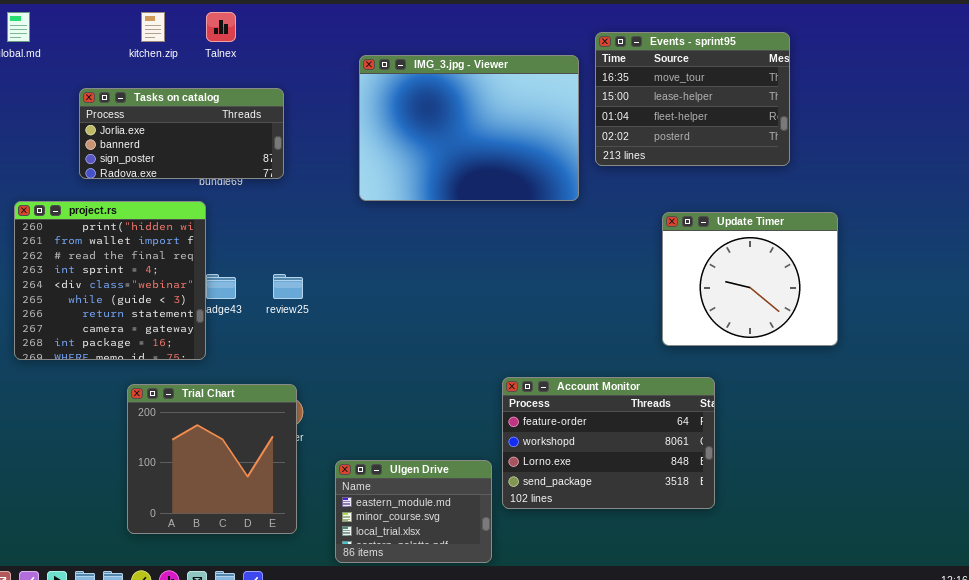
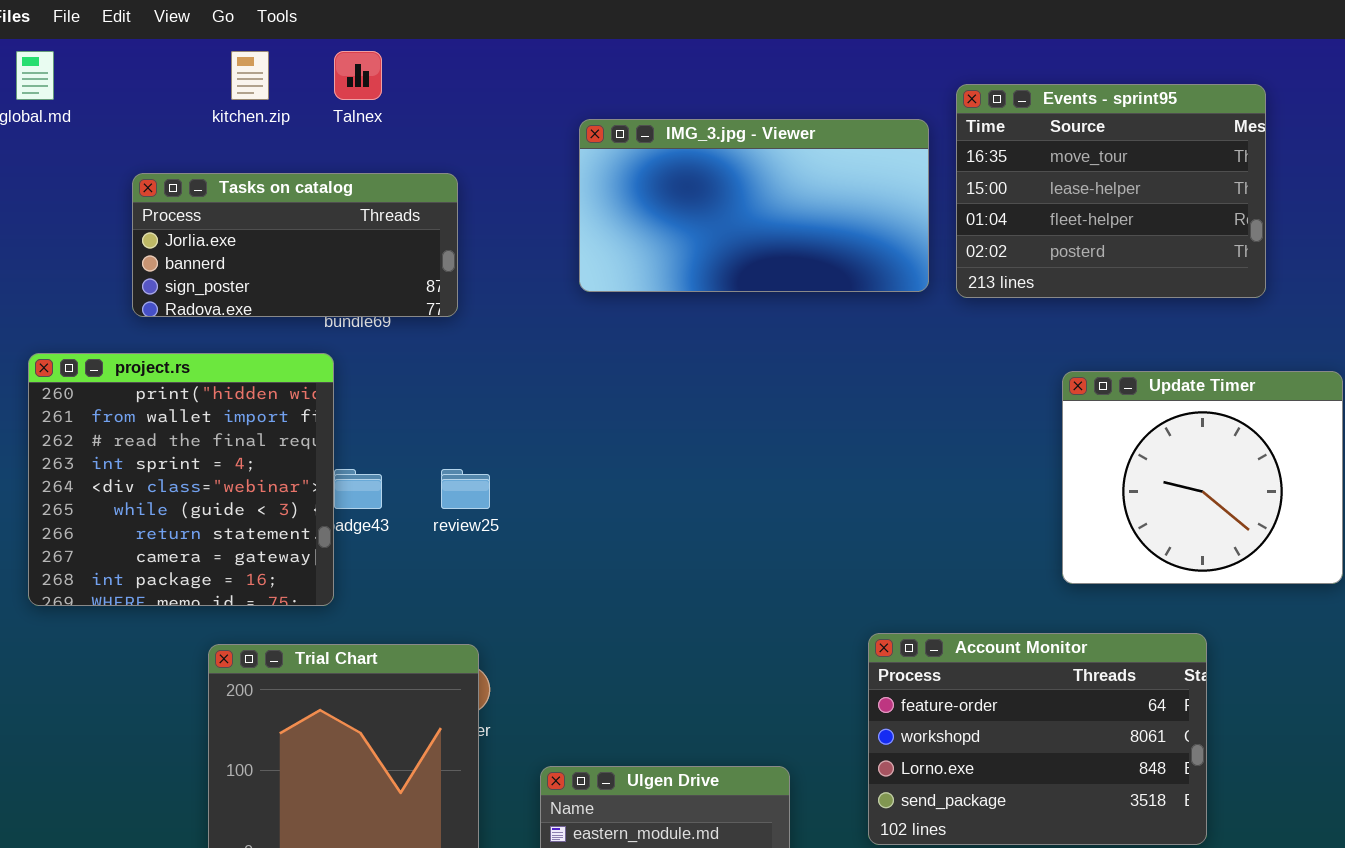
IMG_3.jpg - Viewer: [359,55,579,201] -> [579,119,929,292], resized
Account Monitor: [502,377,715,509] -> [868,633,1207,845], moved

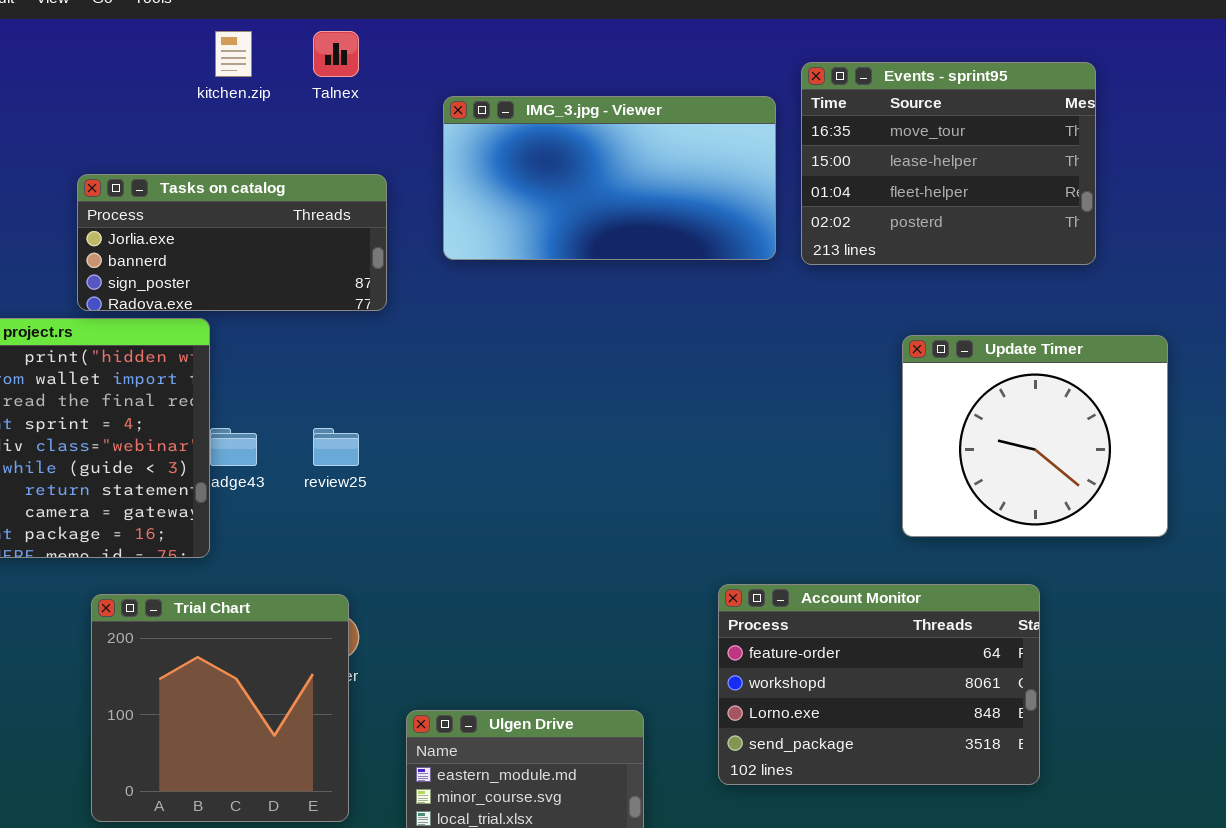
kitchen.zip: [231,51,269,100] -> [215,31,252,77], moved
Talnex: [334,51,382,100] -> [313,31,359,77], moved
Tasks on catalog: [132,173,458,317] -> [77,174,387,311], moved

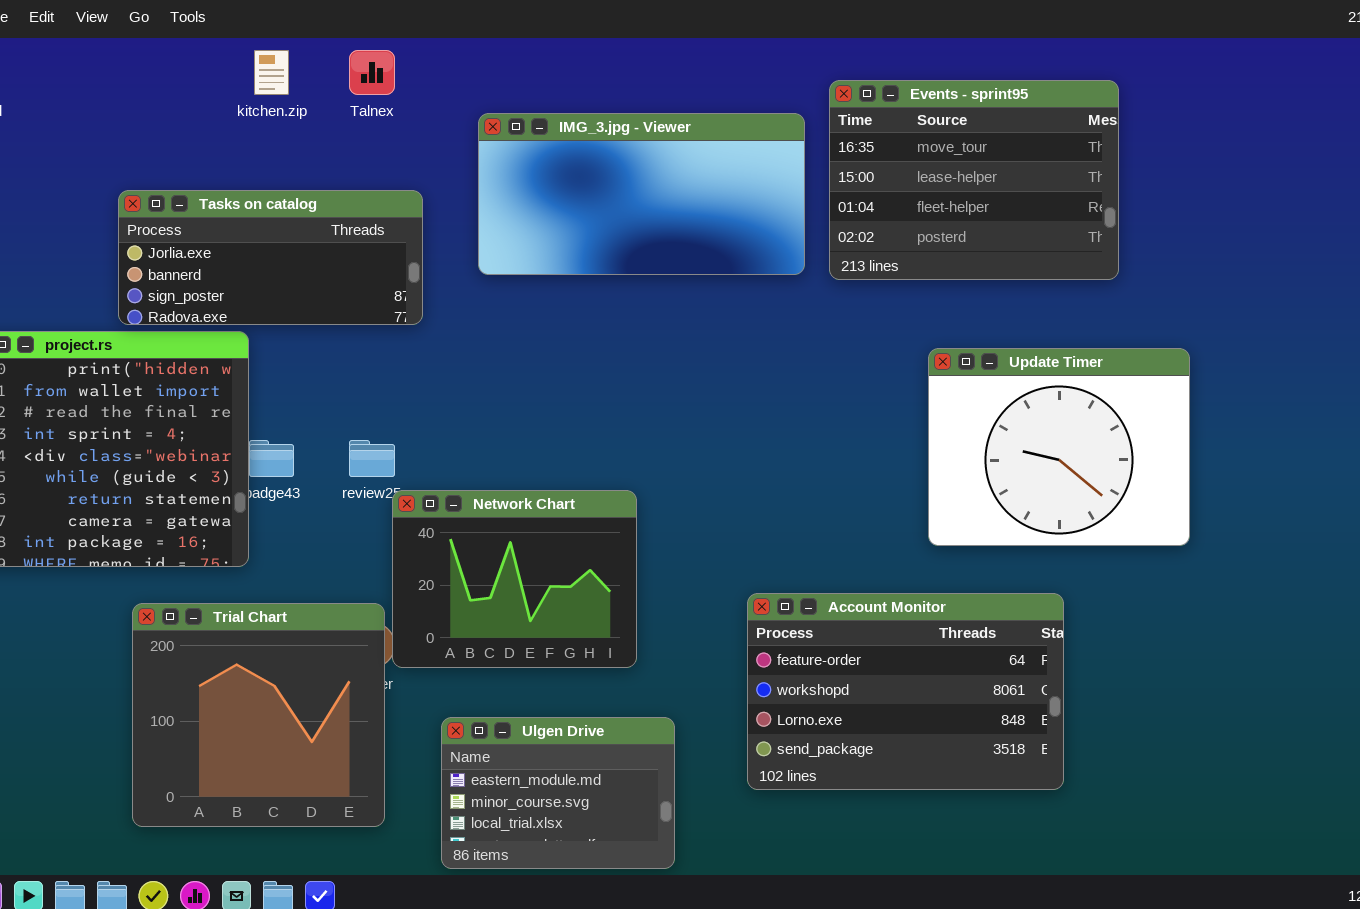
Network Chart: none -> [392,490,637,668], opened

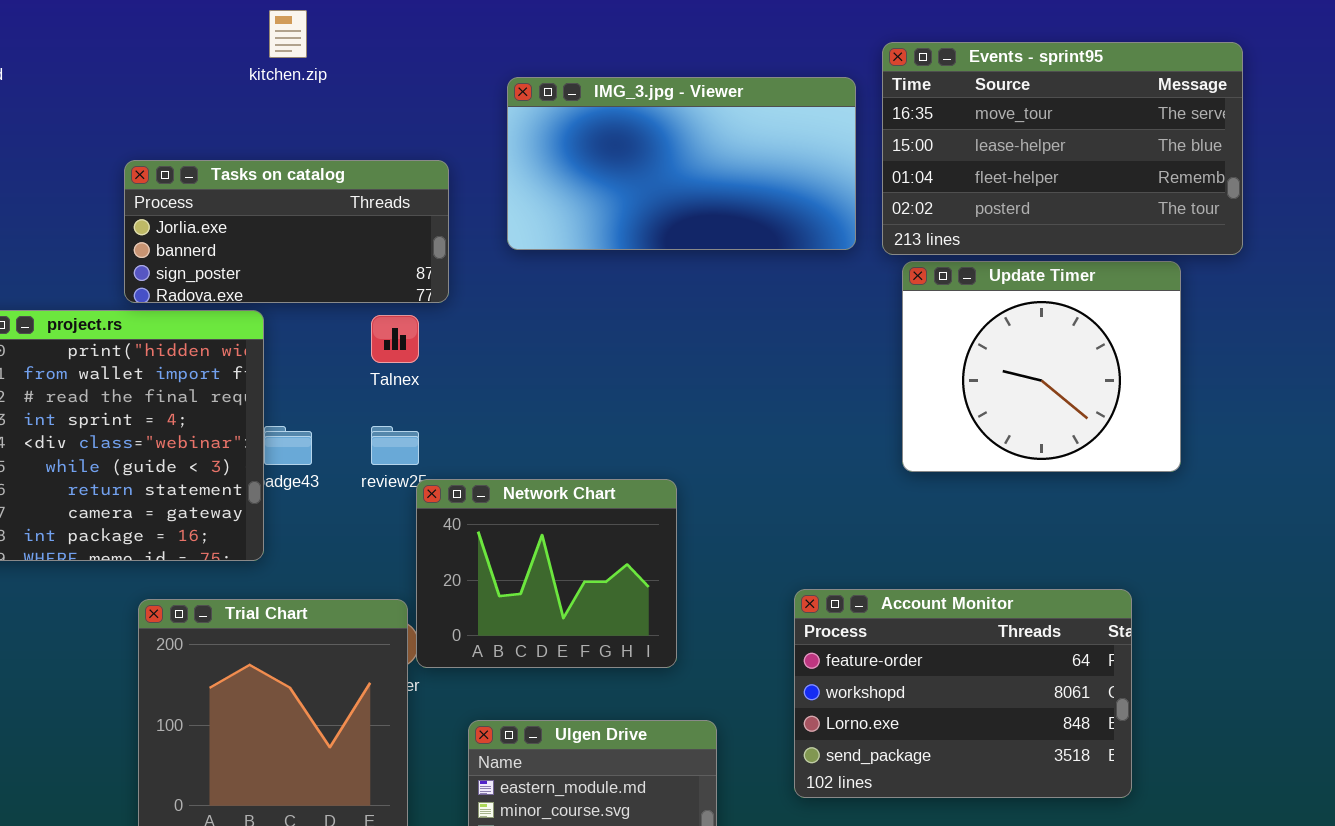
Talnex: [349,50,395,95] -> [371,315,419,363], moved
Events - sprint95: [829,80,1119,280] -> [882,42,1243,255], resized
Update Timer: [928,348,1190,546] -> [902,261,1181,472], moved

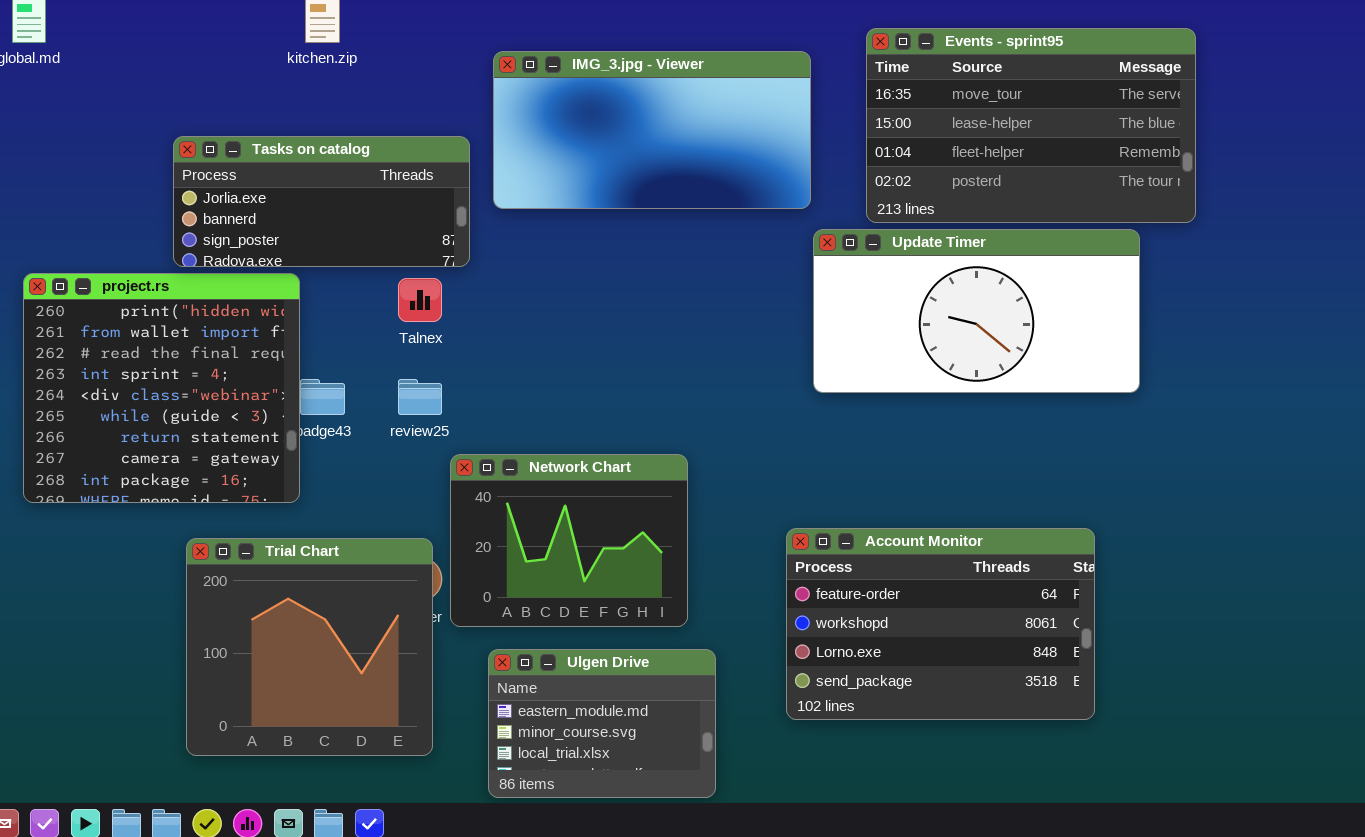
IMG_3.jpg - Viewer: [507,77,856,250] -> [493,51,811,209], moved
Update Timer: [902,261,1181,472] -> [813,229,1140,393], resized
Network Chart: [416,479,677,668] -> [450,454,688,627], moved

